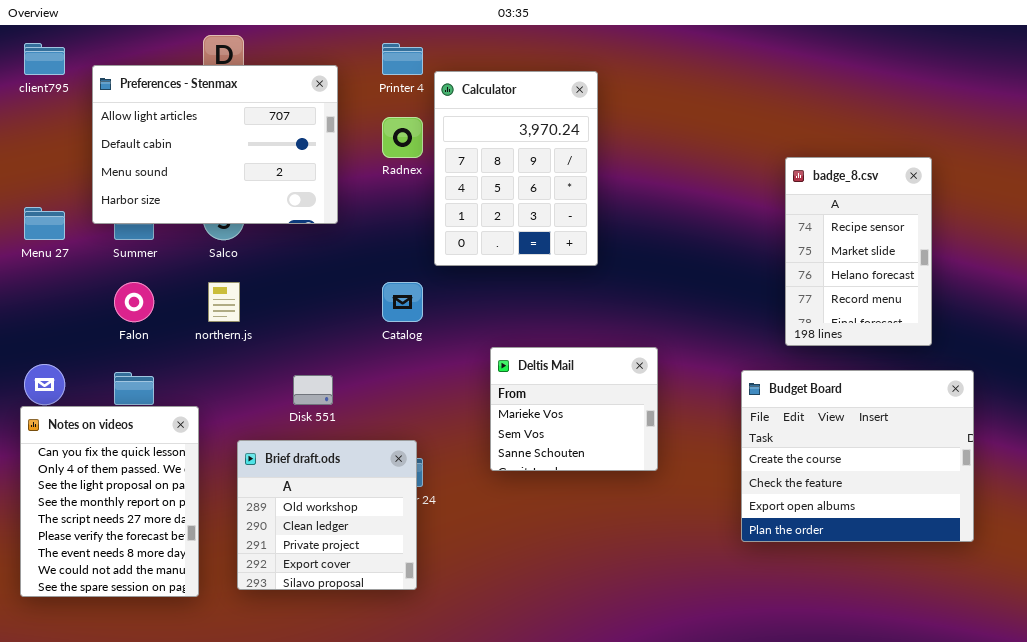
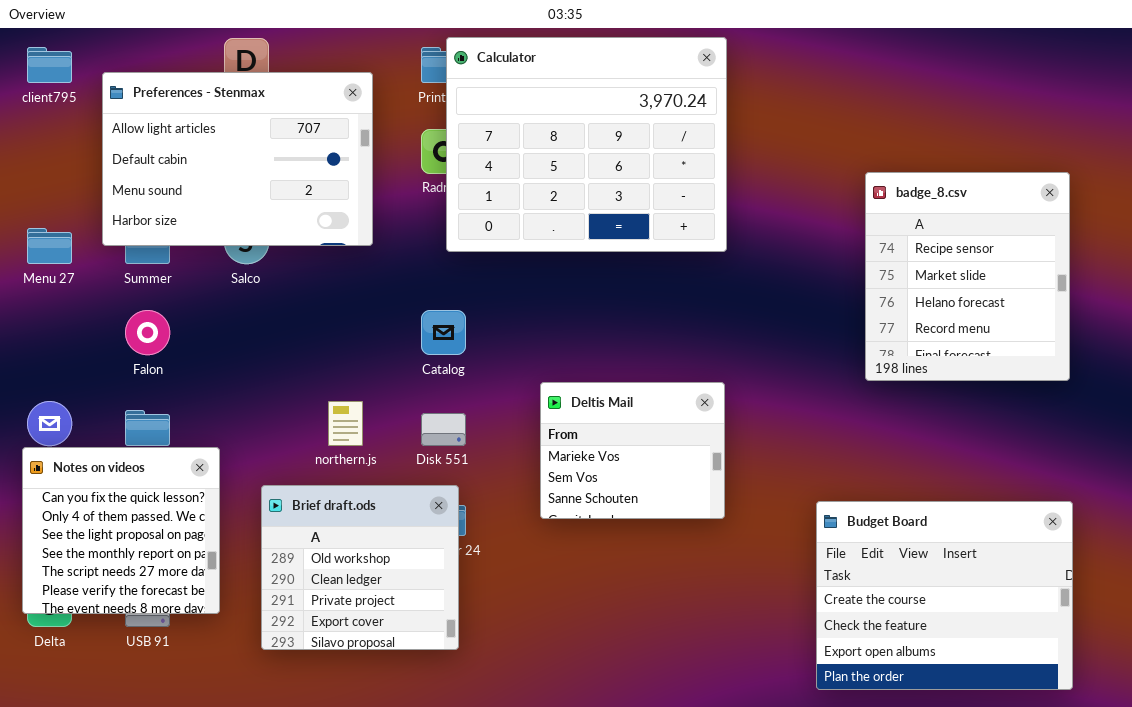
Calculator: [434,71,598,266] -> [446,37,727,252], moved, resized
badge_8.csv: [785,157,932,346] -> [865,172,1070,381], resized
northern.js: [208,282,240,322] -> [328,401,363,446], moved
Budget Board: [741,370,974,542] -> [816,501,1073,690], moved
Disk 551: [293,375,333,405] -> [421,413,466,446], moved
Notes on videos: [20,406,199,597] -> [22,447,220,614], resized

